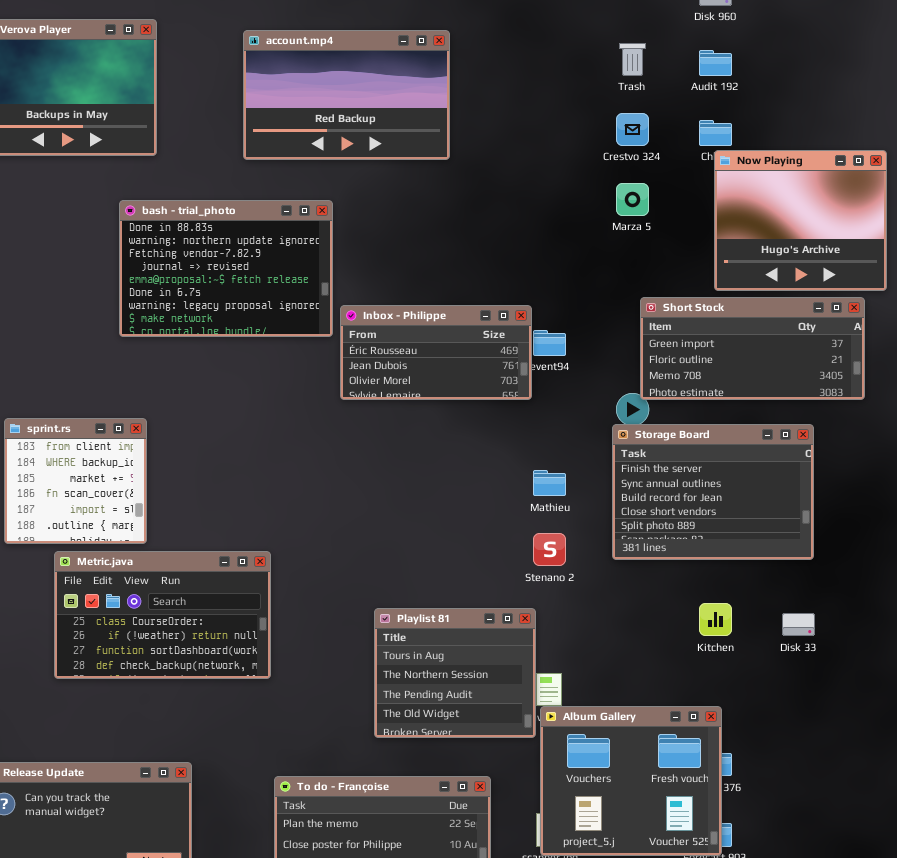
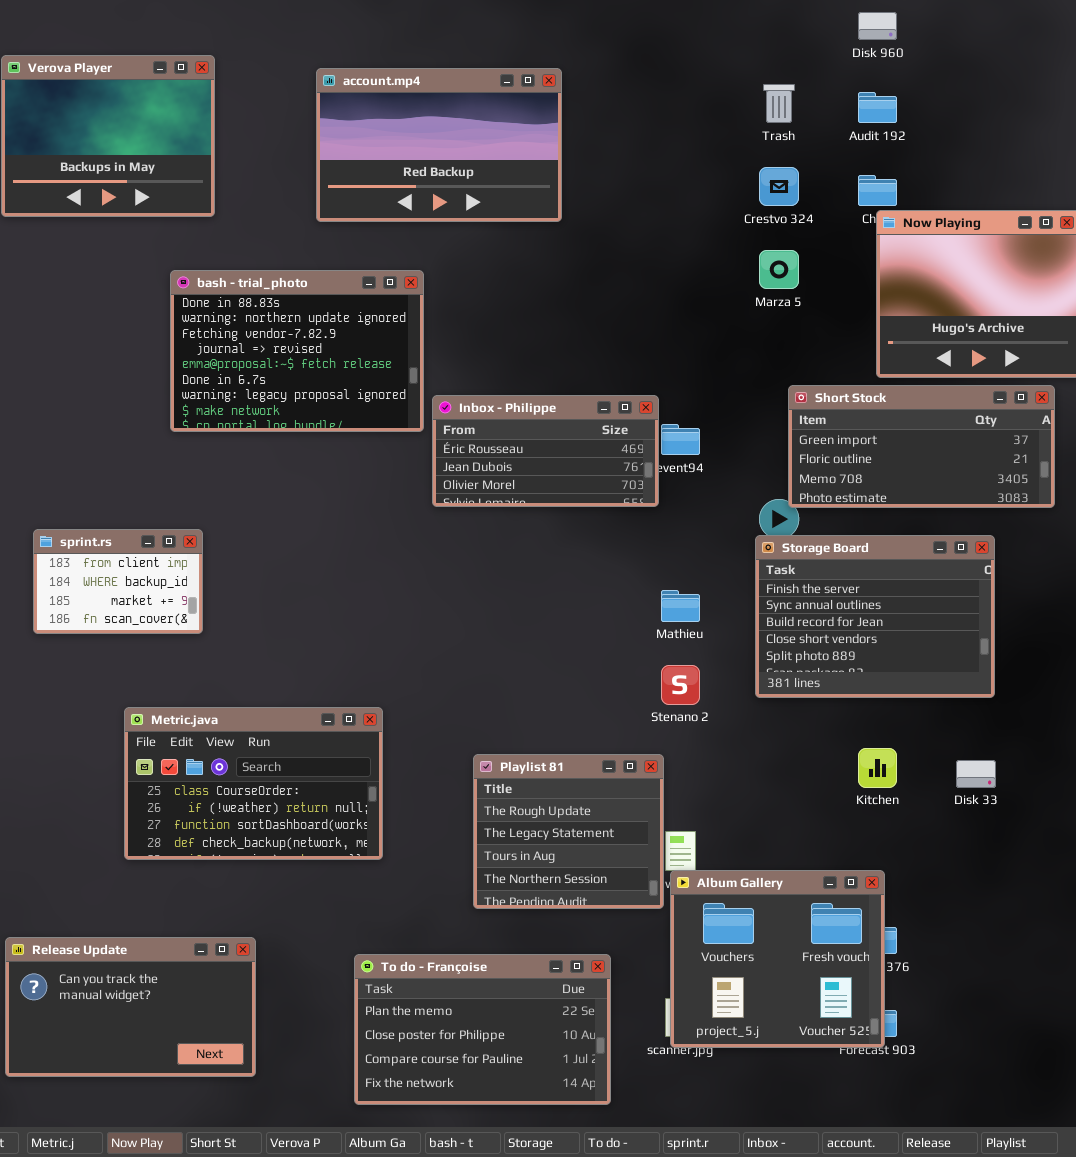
sprint.rs: [4,418,147,544] -> [33,529,203,634], resized
Metric.java: [54,551,271,679] -> [124,707,383,860], moved
Playlist 81: [374,608,536,738] -> [473,754,664,909], scrolled up 2 rows

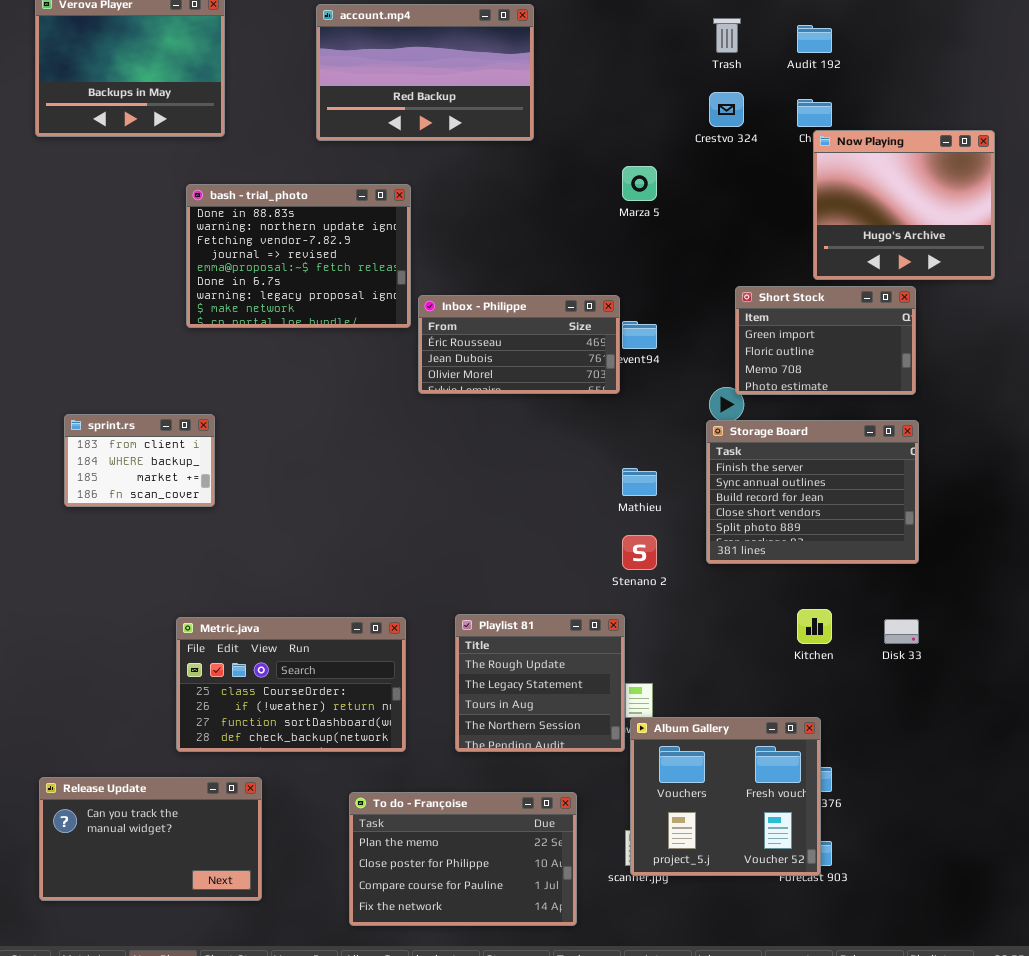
Marza 5: [759,250,799,289] -> [622,166,657,201], moved
Short Stock: [788,385,1055,508] -> [735,286,916,395], resized
Metric.java: [124,707,383,860] -> [176,617,406,752], moved

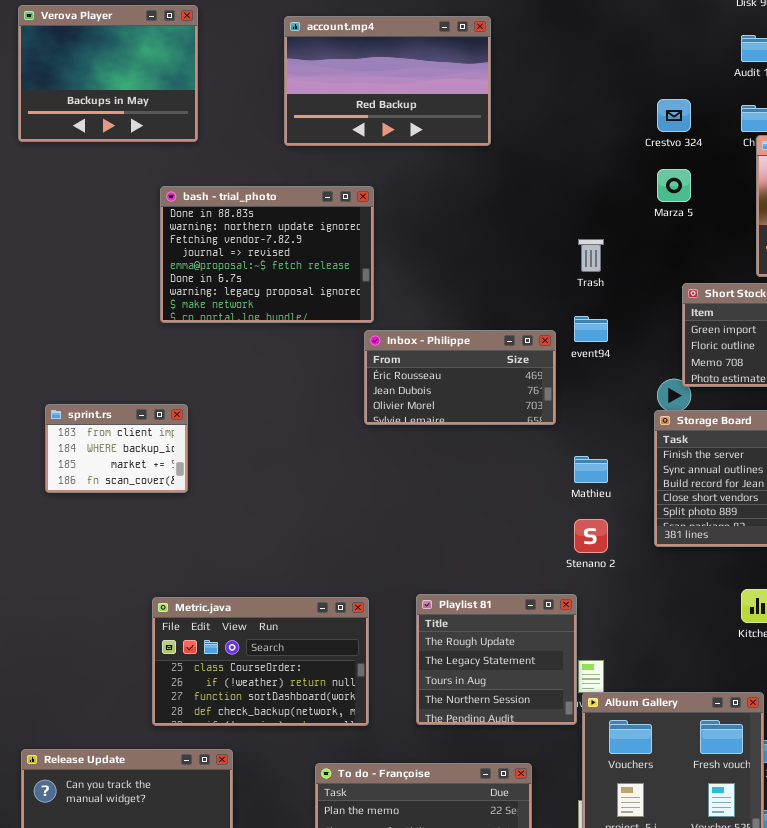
Trash: [713,18,741,53] -> [578,239,604,272], moved
Marza 5: [622,166,657,201] -> [657,169,691,202], moved
Inbox - Philippe: [418,295,620,394] -> [364,330,556,425], moved

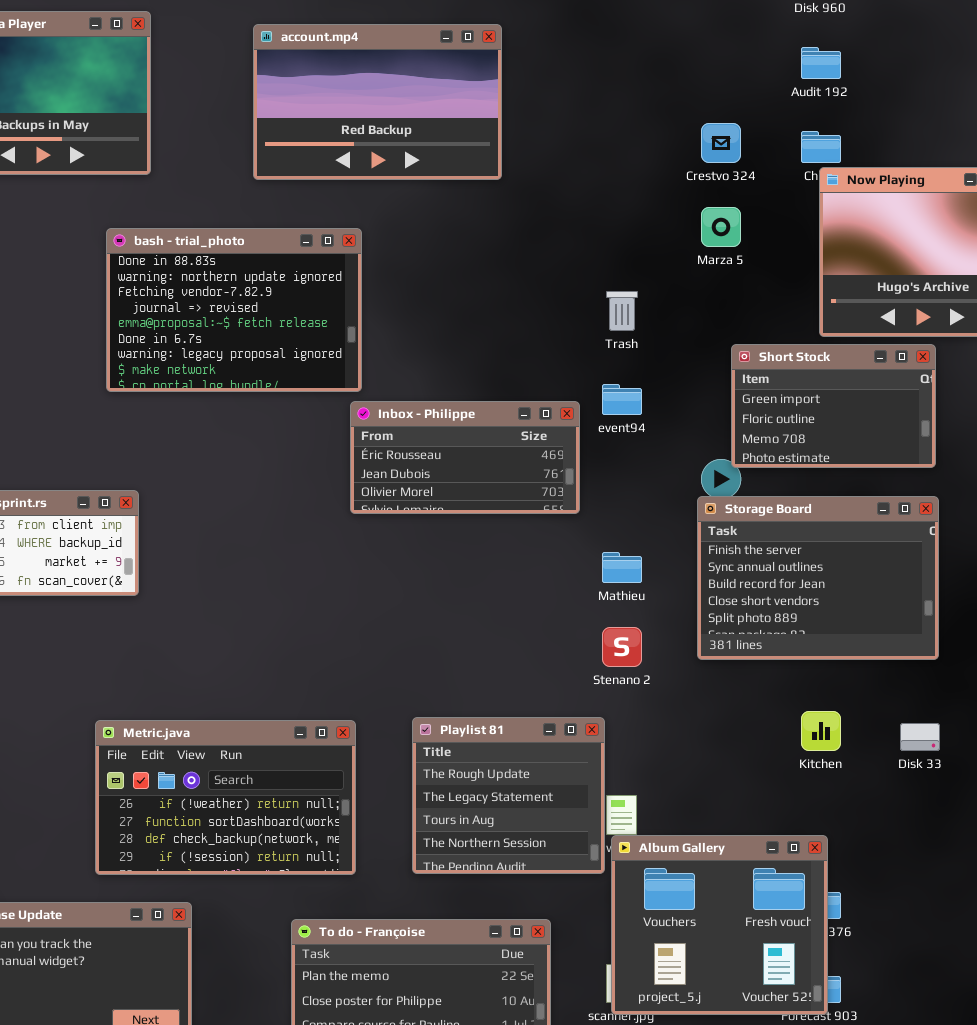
Metric.java: [152,597,369,726] -> [95,720,356,875], scrolled down 1 row

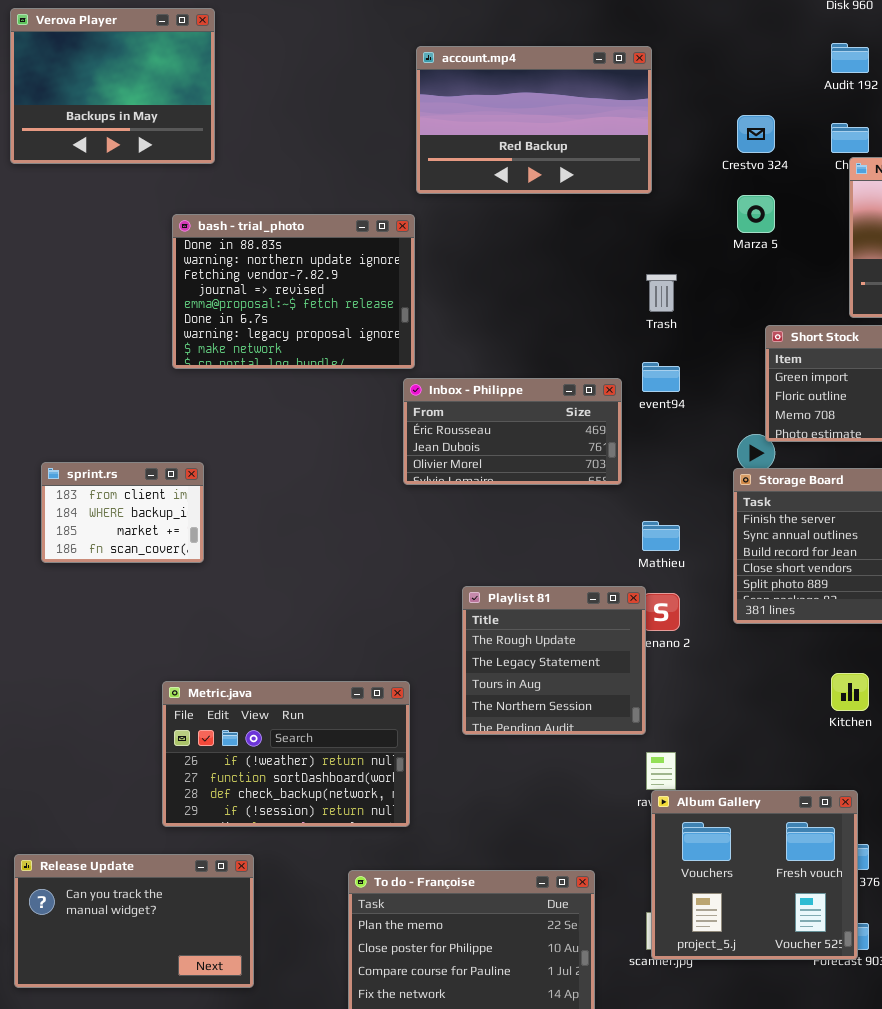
account.mp4: [253,24,502,180] -> [416,46,652,194], moved
Playlist 81: [412,717,605,874] -> [462,586,646,735], moved

